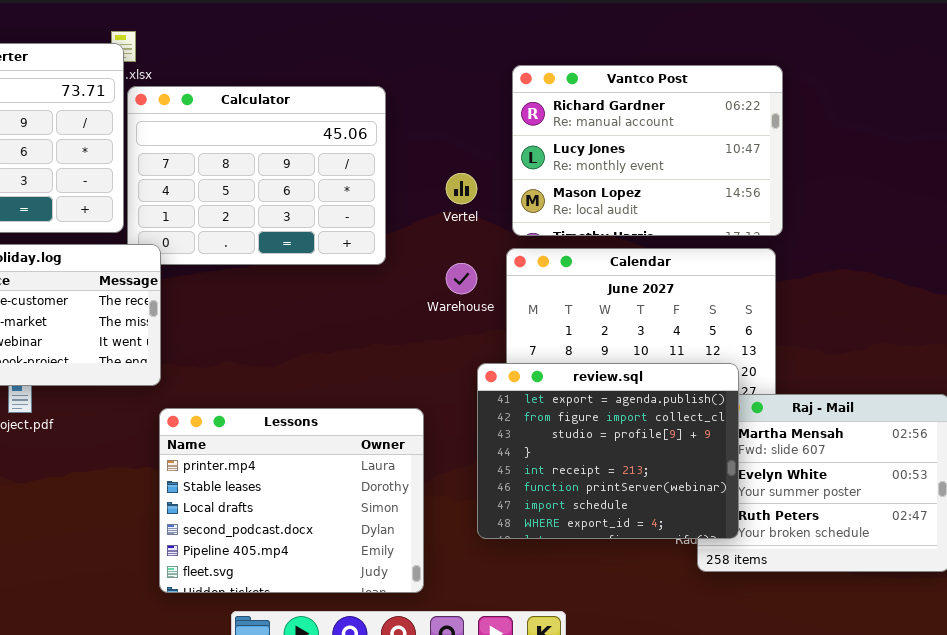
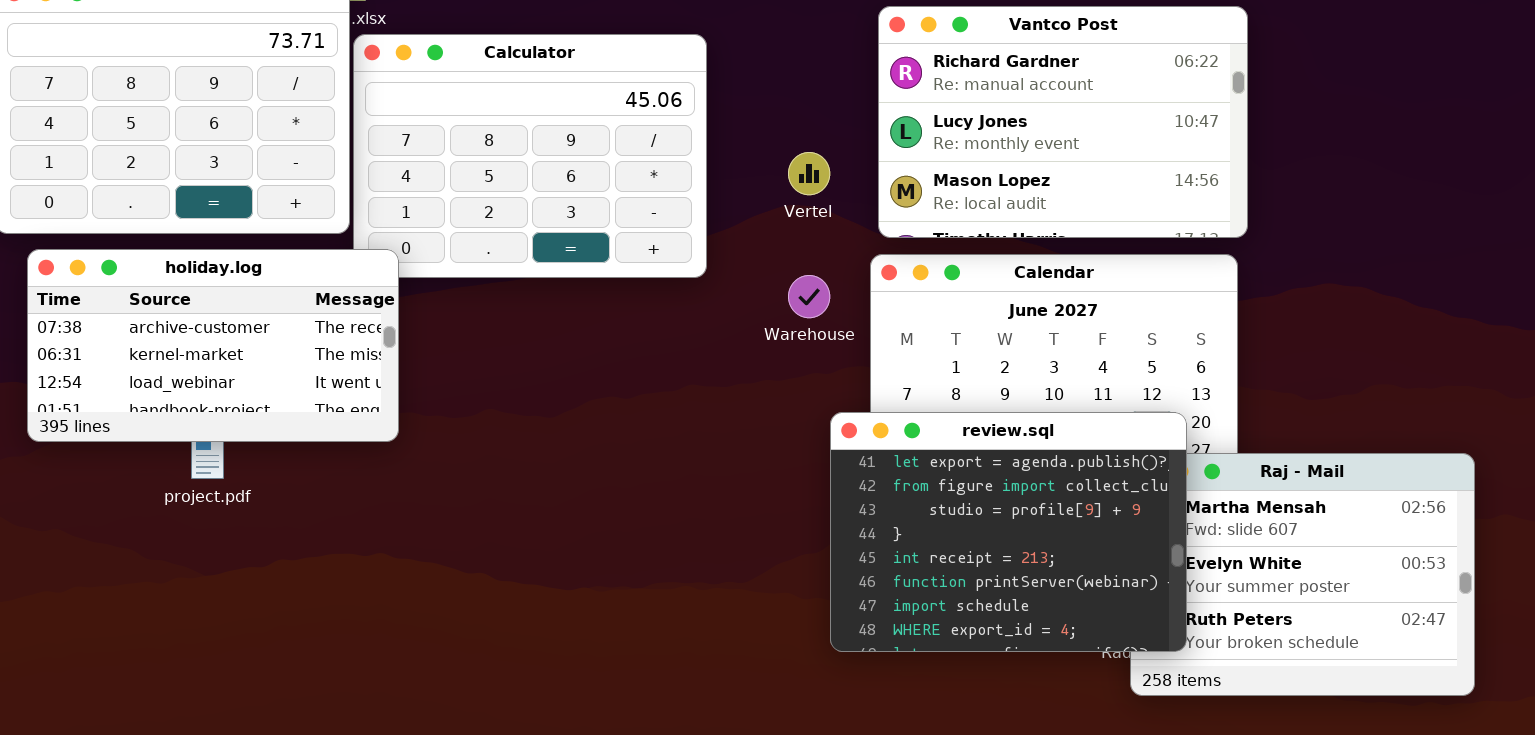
Lessons: [159,408,424,593] -> none, closed

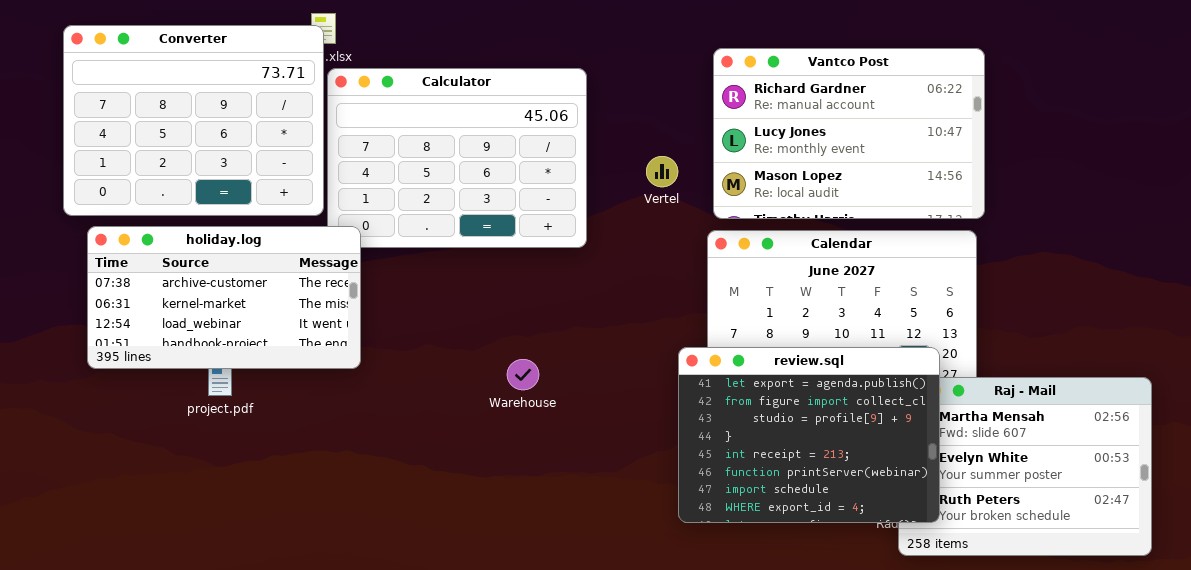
Warehouse: [788,275,830,318] -> [507,359,539,390], moved

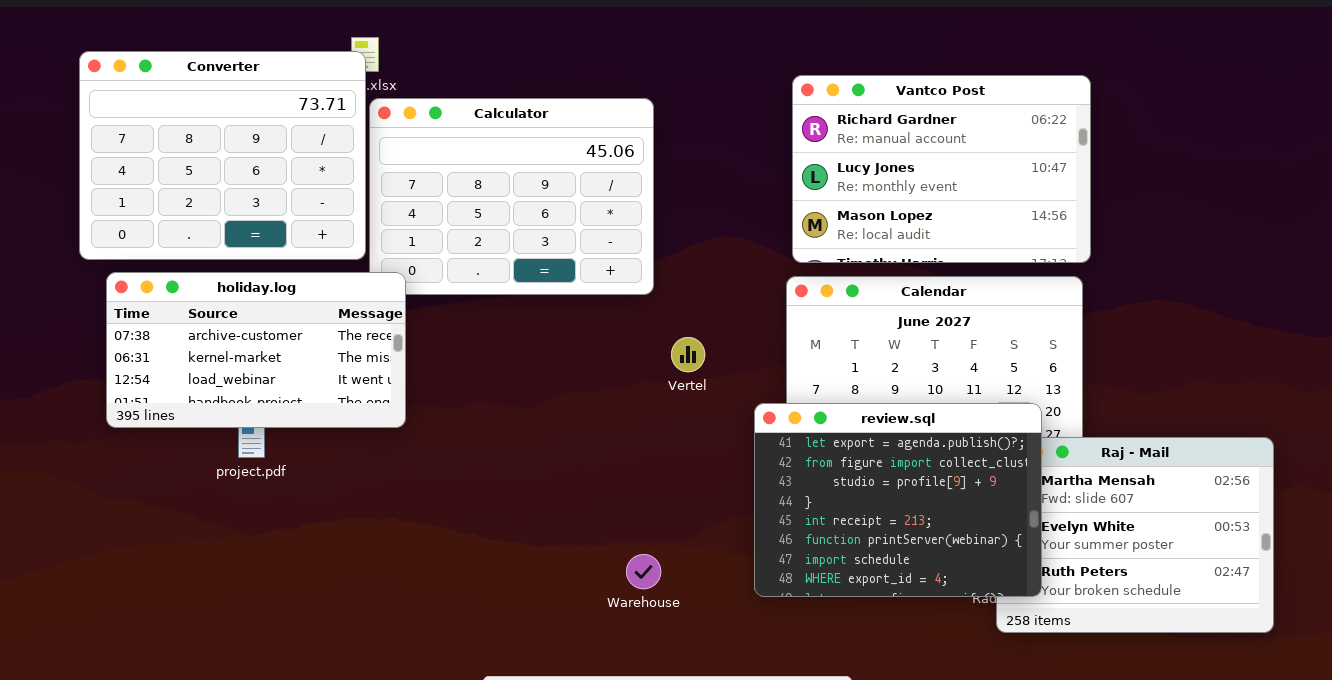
Vertel: [646,156,678,187] -> [671,337,705,372], moved
Warehouse: [507,359,539,390] -> [626,554,661,589], moved

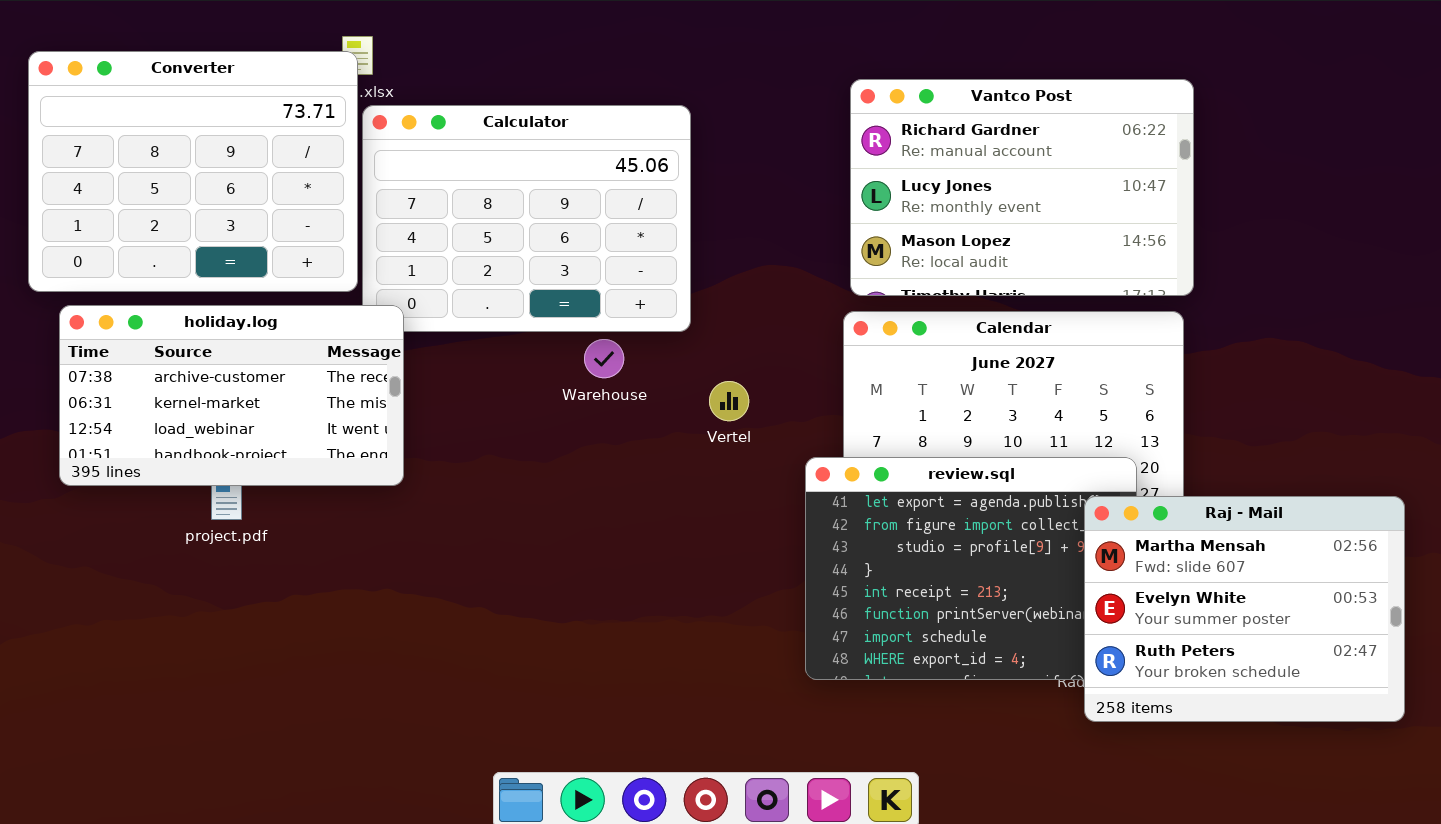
Raj - Mail: [996,437,1274,633] -> [1084,496,1405,722], raised
Warehouse: [626,554,661,589] -> [584,339,624,378], moved

